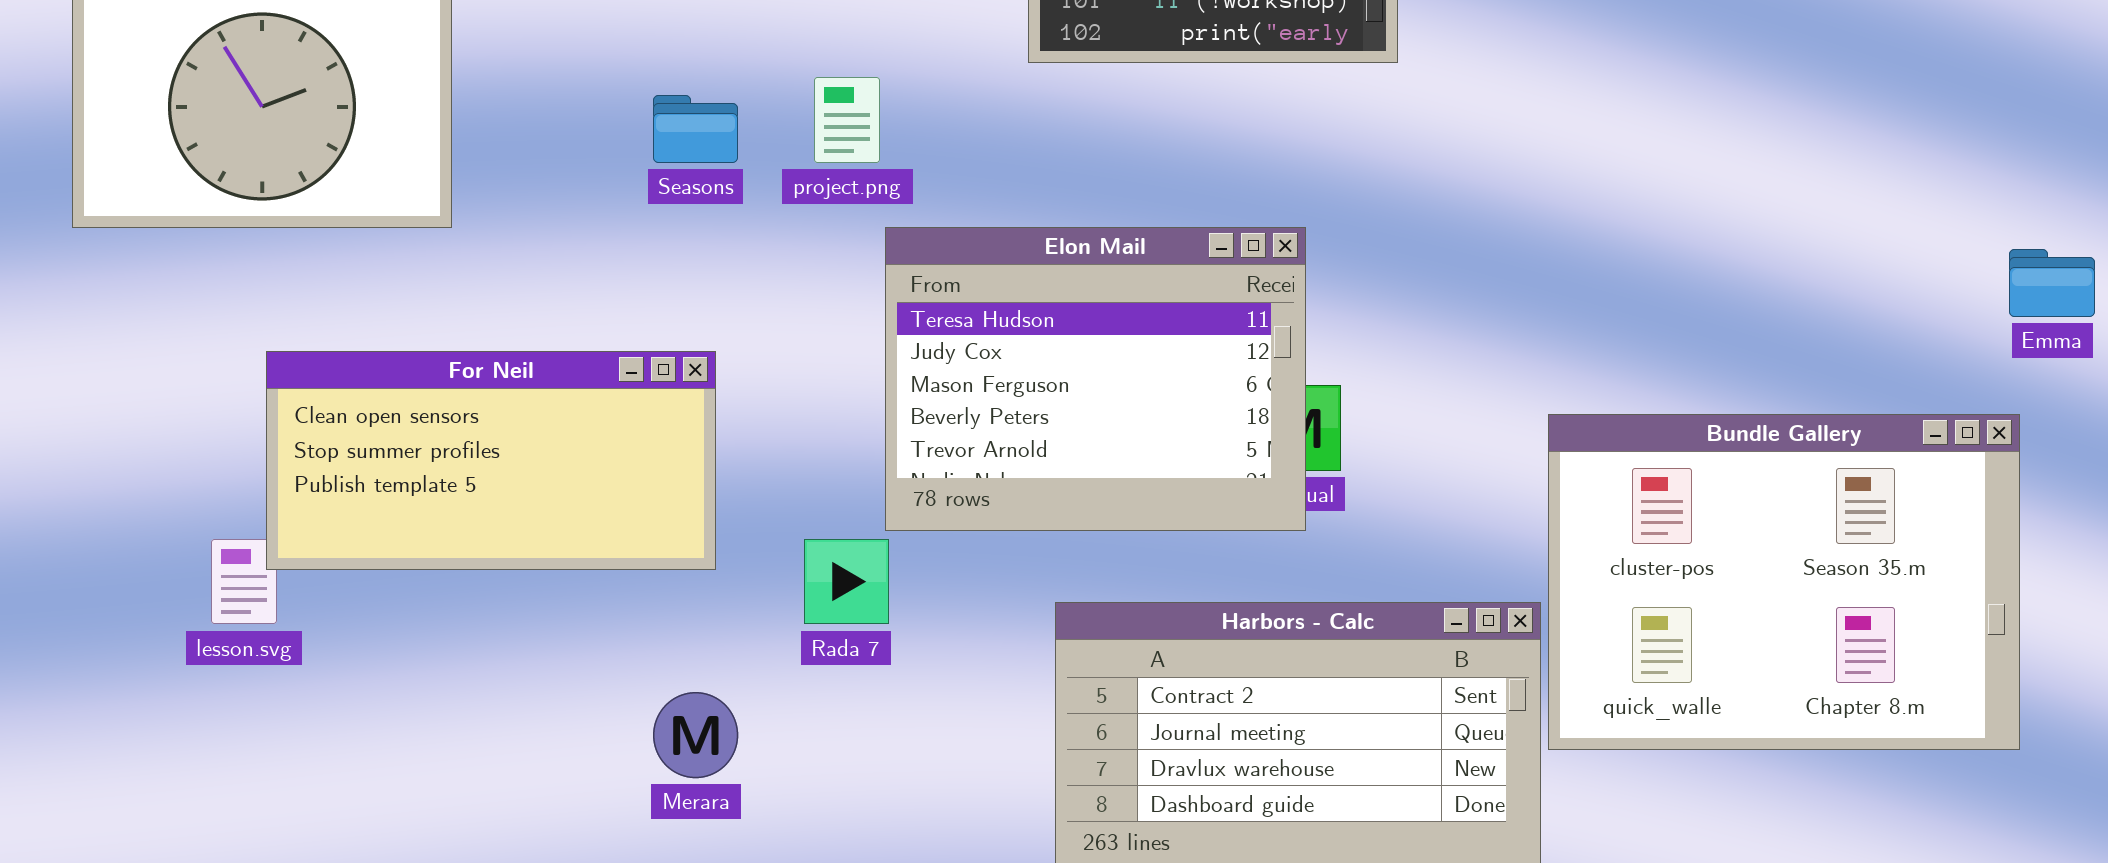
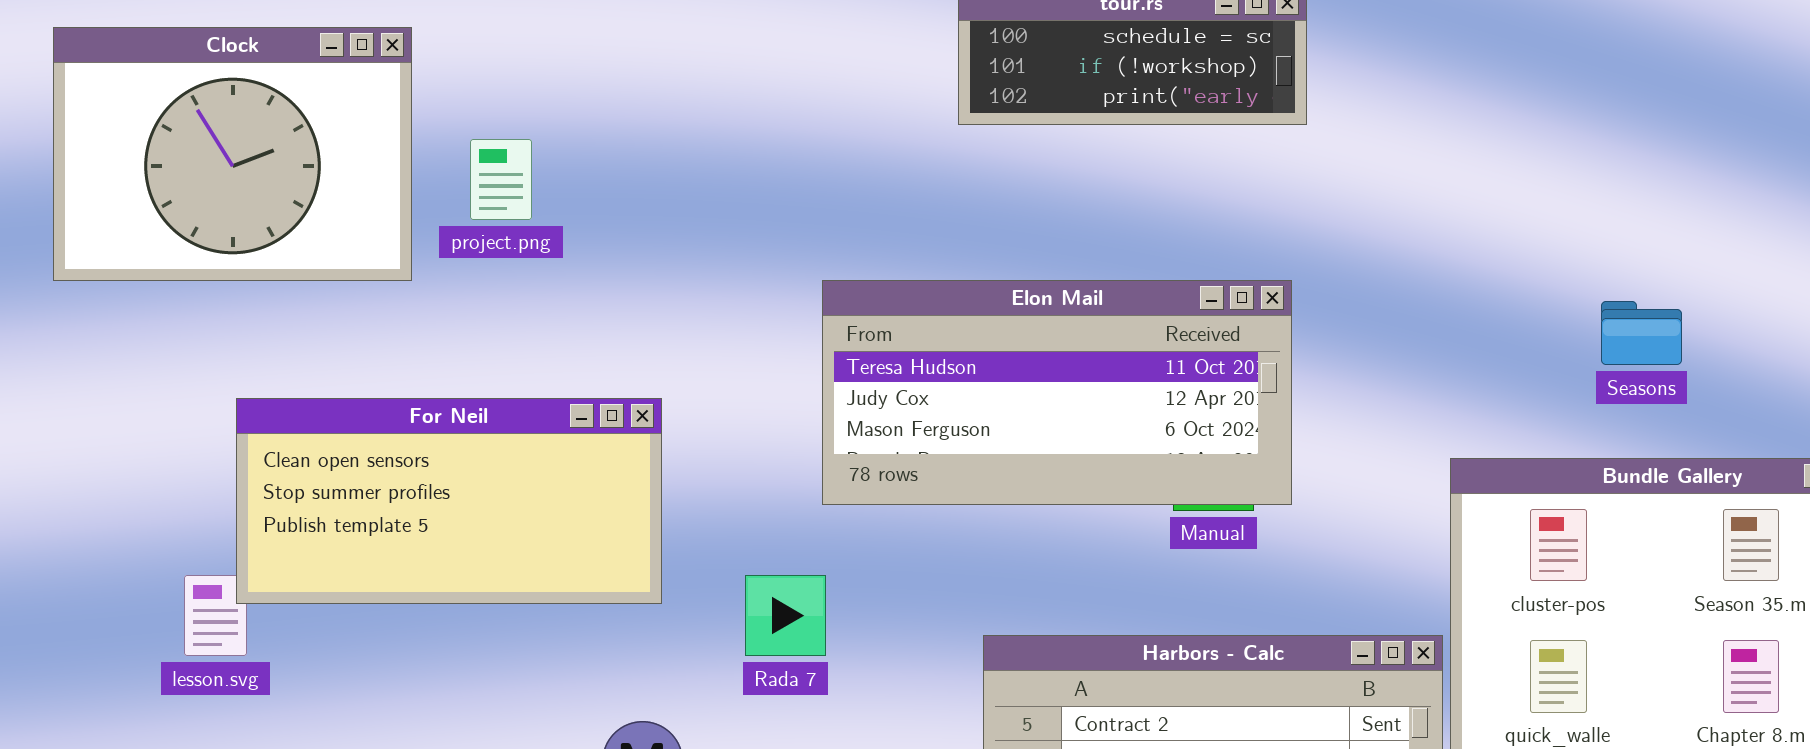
project.png: [814,77,880,163] -> [470,139,532,220], moved
Seasons: [653,95,738,163] -> [1601,301,1682,365], moved
Elon Mail: [885,227,1306,531] -> [822,280,1292,505], resized

